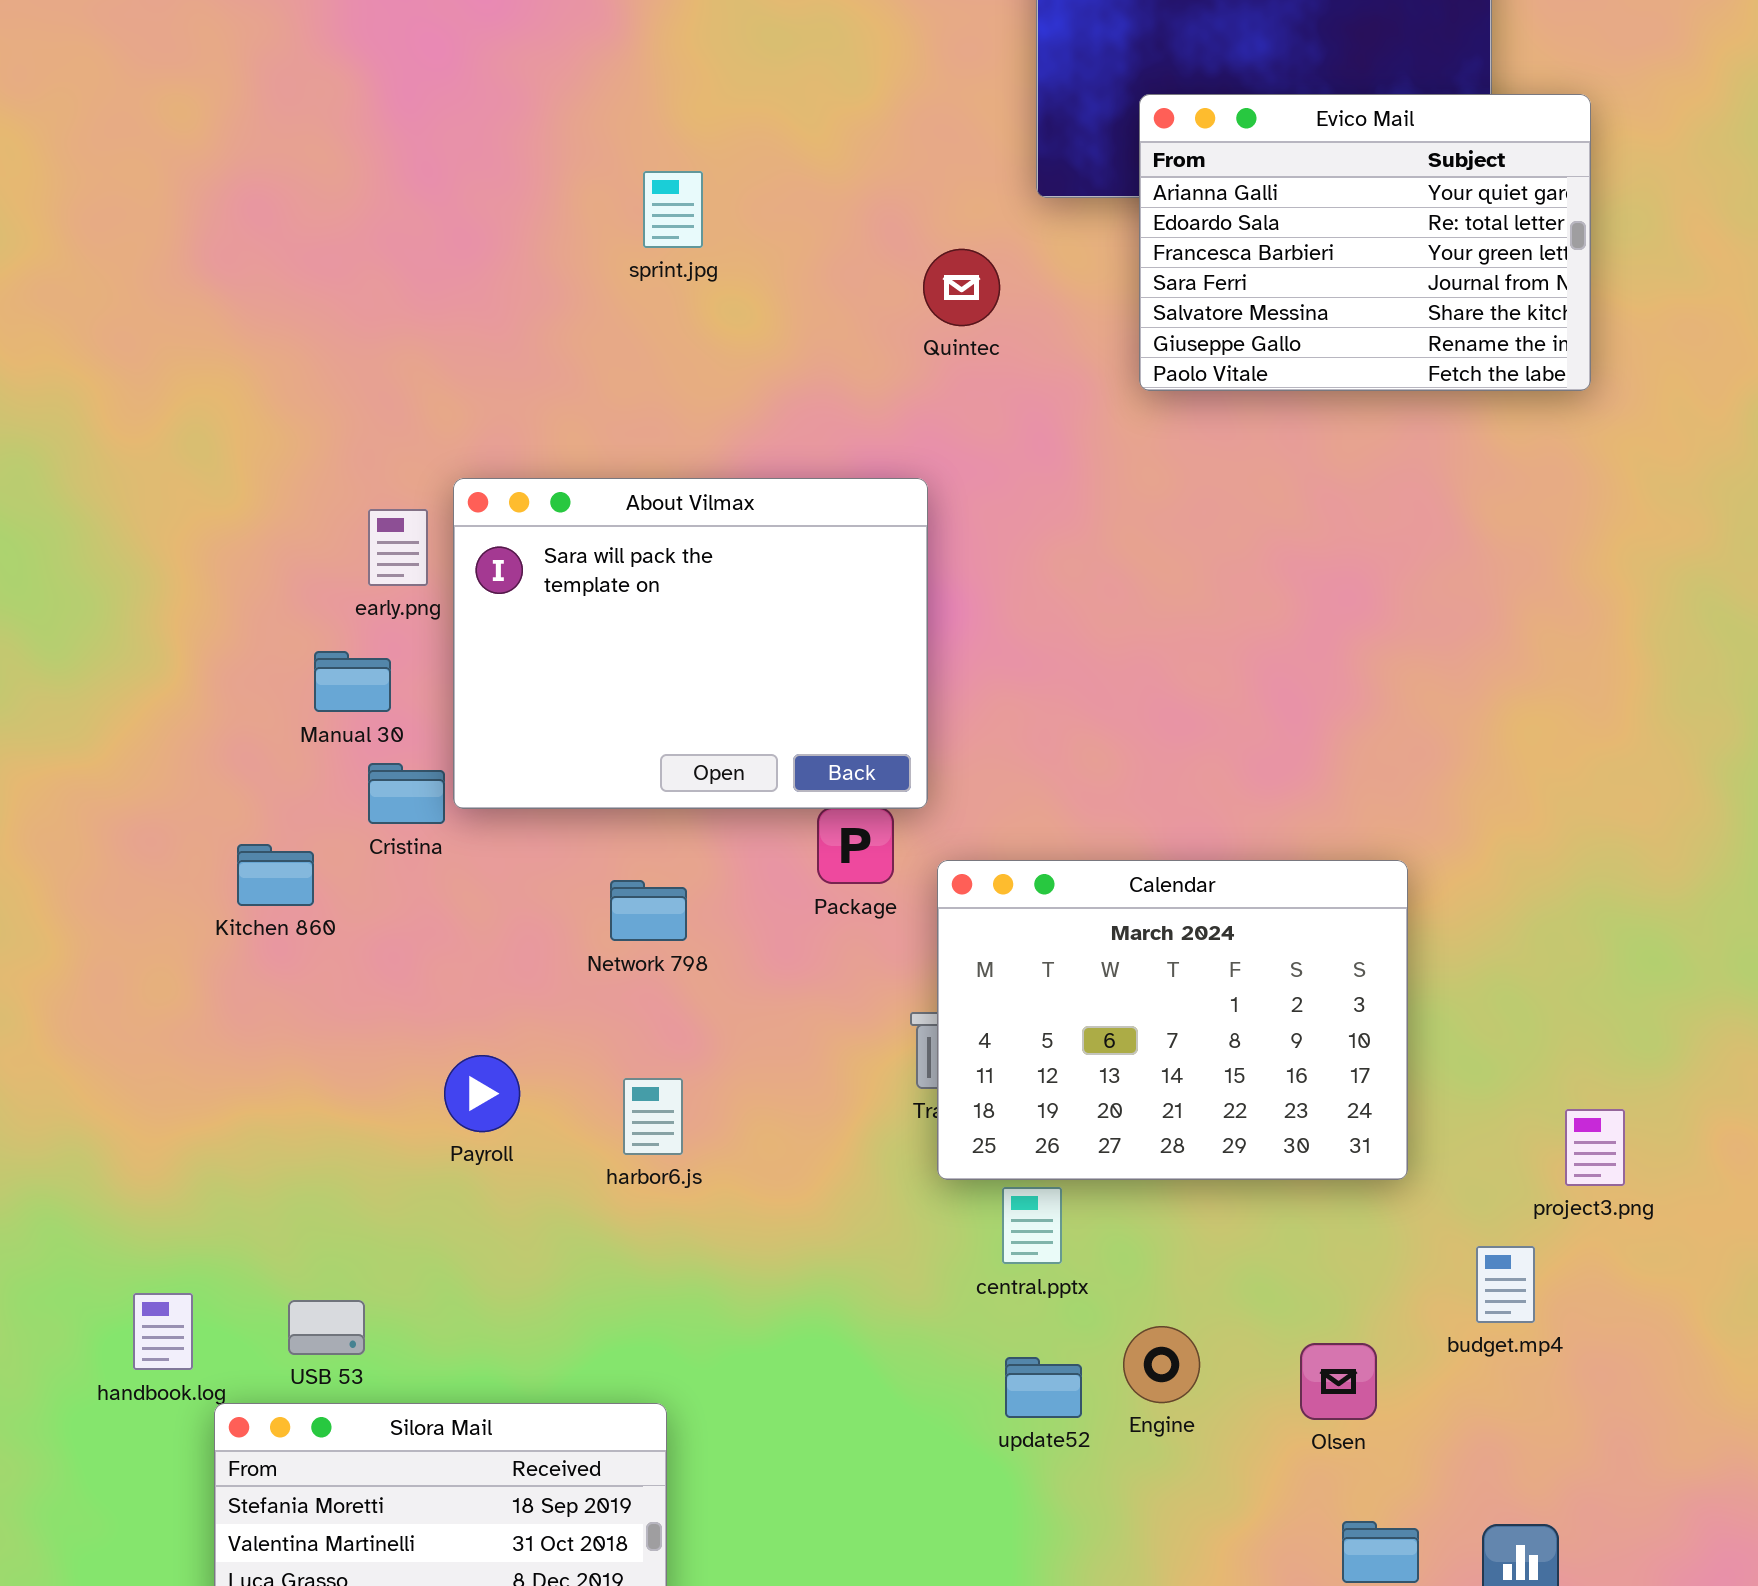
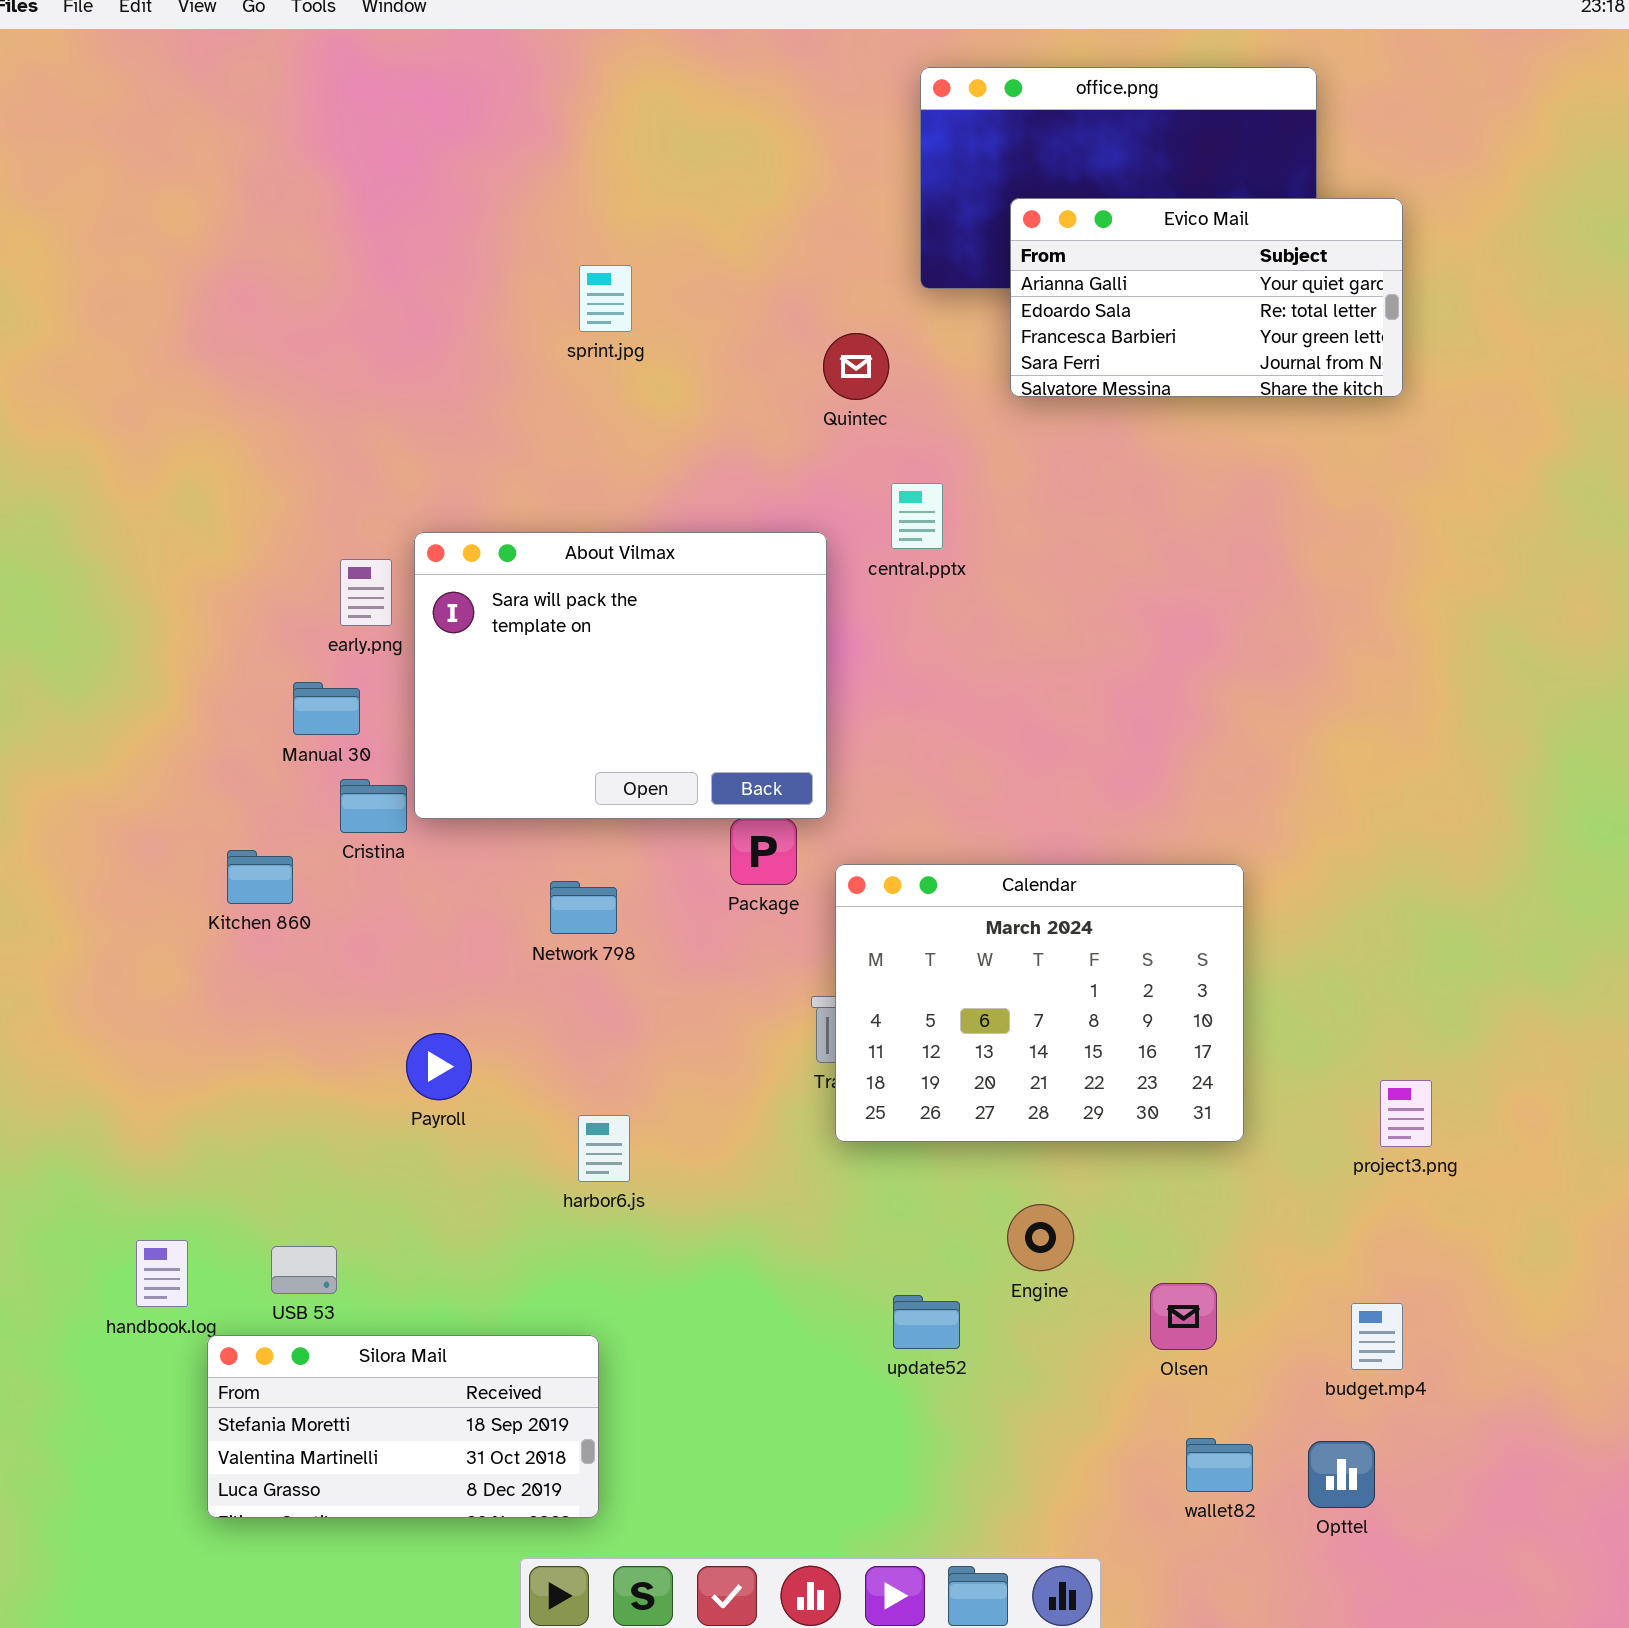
Evico Mail: [1139,94,1591,391] -> [1010,198,1403,397], resized
harbor6.js: [623,1078,683,1155] -> [578,1115,630,1182], moved
central.pptx: [1002,1187,1062,1264] -> [891,483,943,549], moved
budget.mp4: [1476,1246,1535,1323] -> [1351,1303,1403,1370], moved
Engine: [1123,1326,1200,1403] -> [1007,1204,1074,1271], moved

